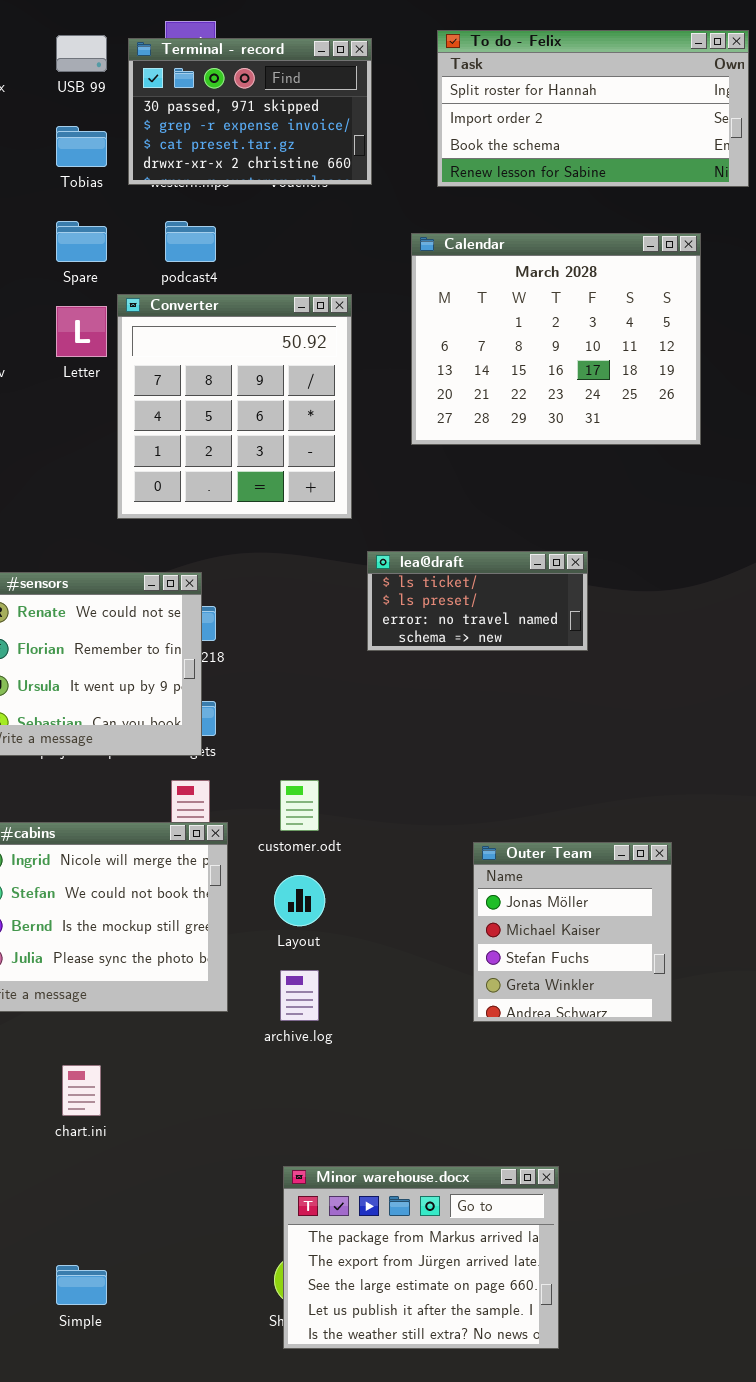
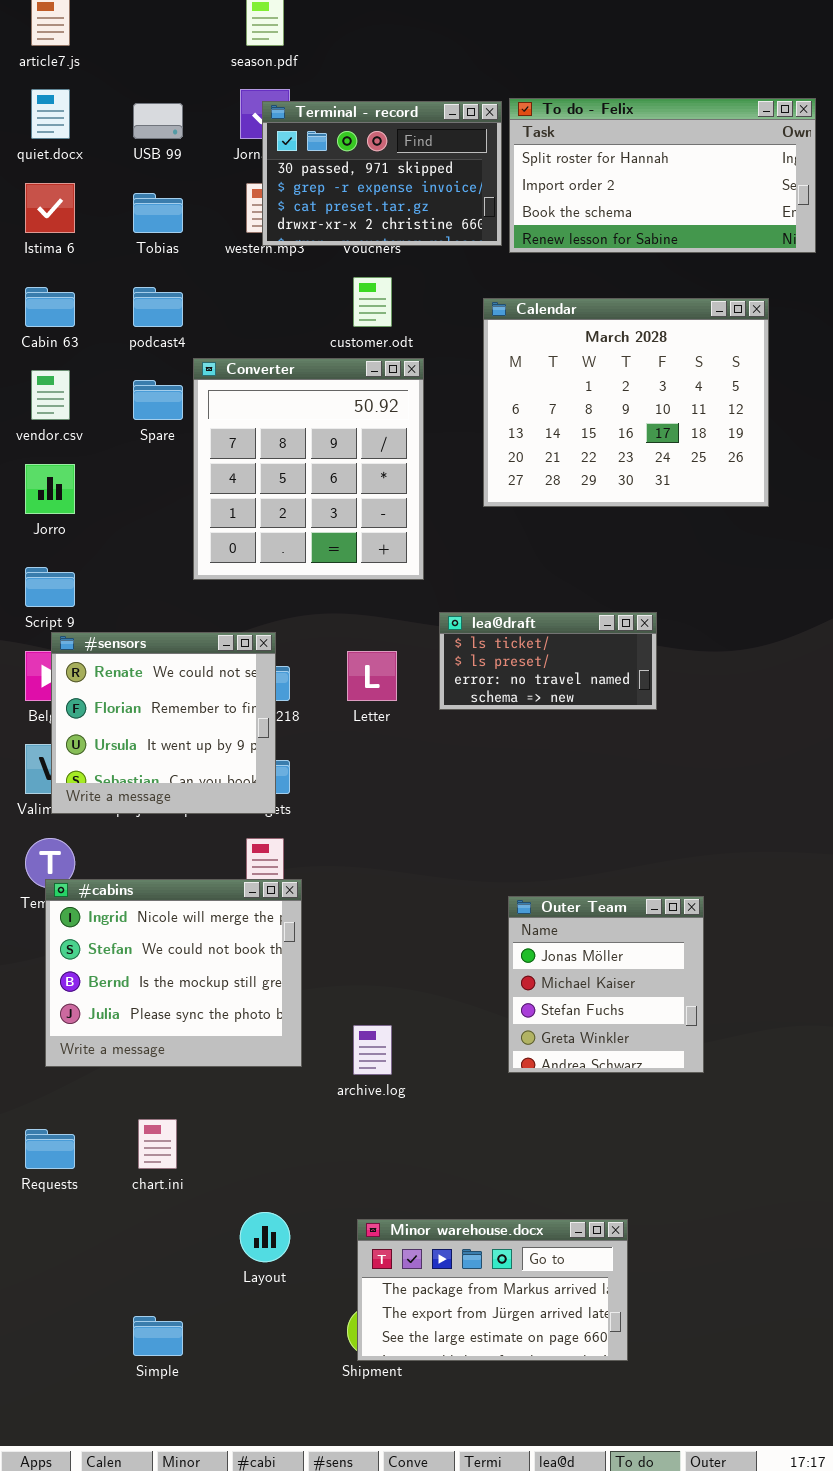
Terminal - record: [128,38,372,185] -> [262,101,502,246], moved
Spare: [56,221,107,262] -> [133,380,183,420], moved
podcast4: [165,221,216,262] -> [133,287,183,327], moved
Letter: [56,306,107,357] -> [347,651,397,701], moved
customer.odt: [280,780,319,831] -> [353,277,392,327], moved
Outer Team: [473,842,672,1022] -> [508,896,704,1073], moved
Layout: [274,875,325,926] -> [240,1212,290,1262], moved
Minor warehouse.docx: [283,1166,559,1349] -> [357,1219,628,1361], resized

